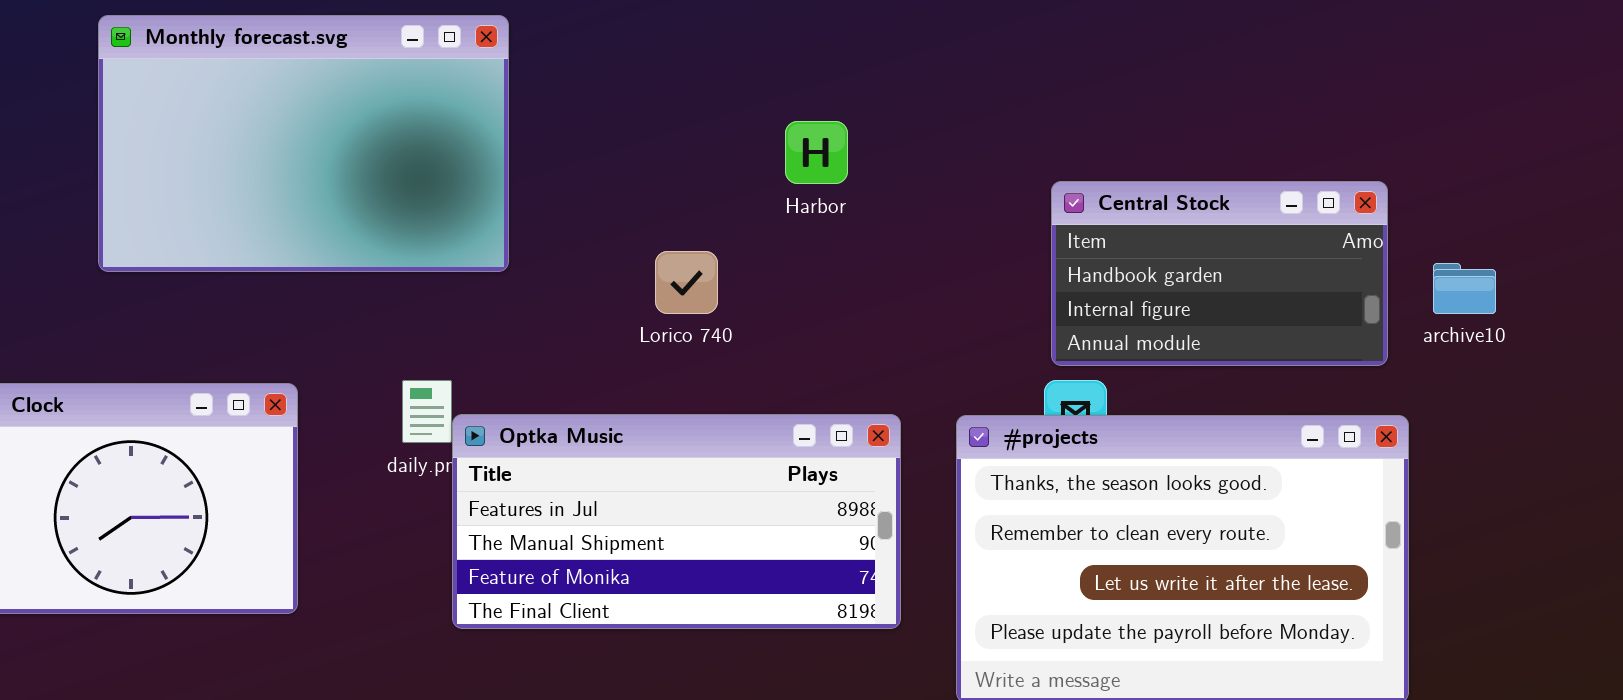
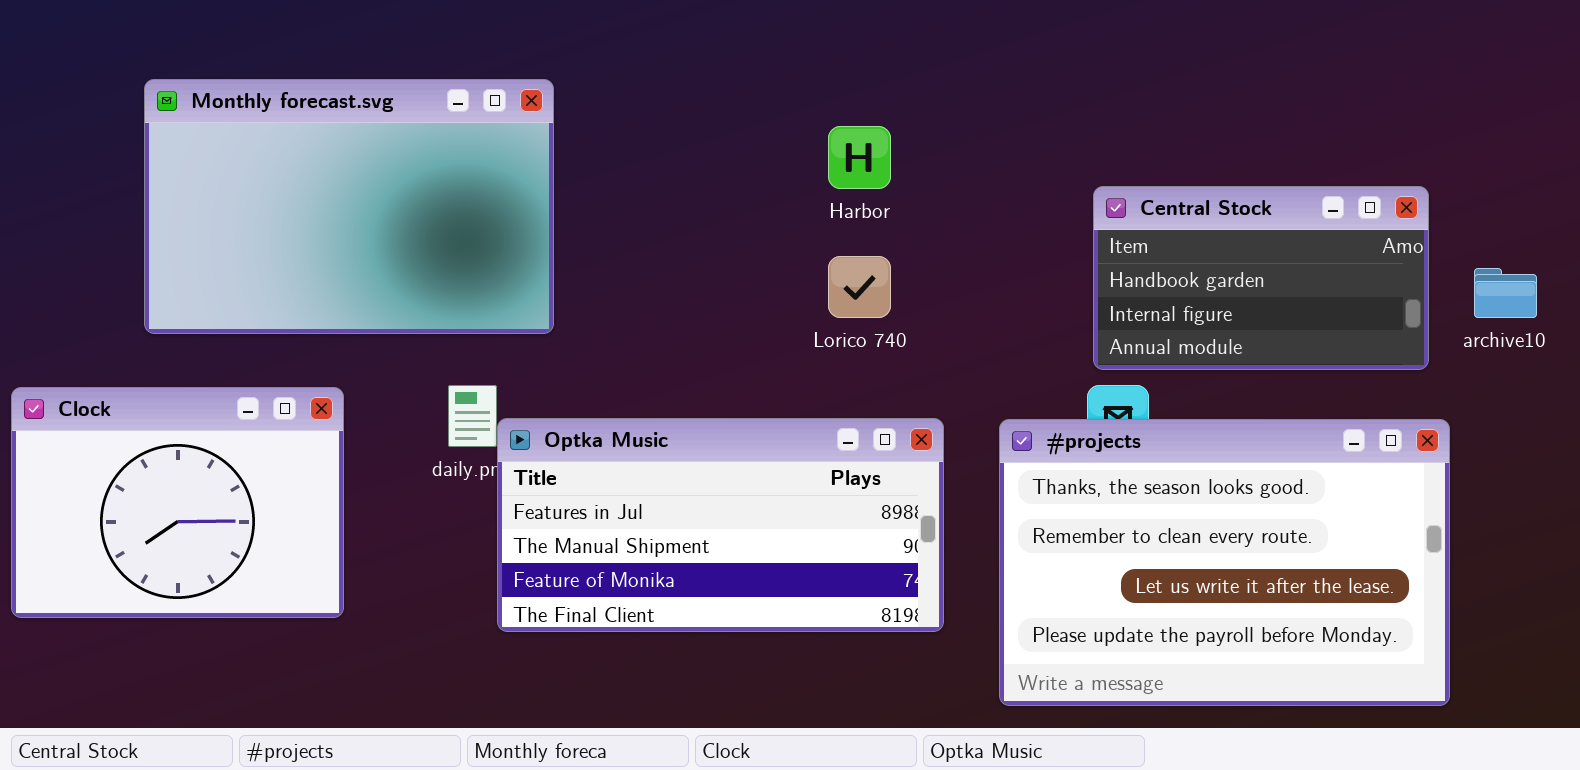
Monthly forecast.svg: [98,15,509,272] -> [144,79,554,334], moved
Lorico 740: [655,251,718,314] -> [828,256,891,318], moved

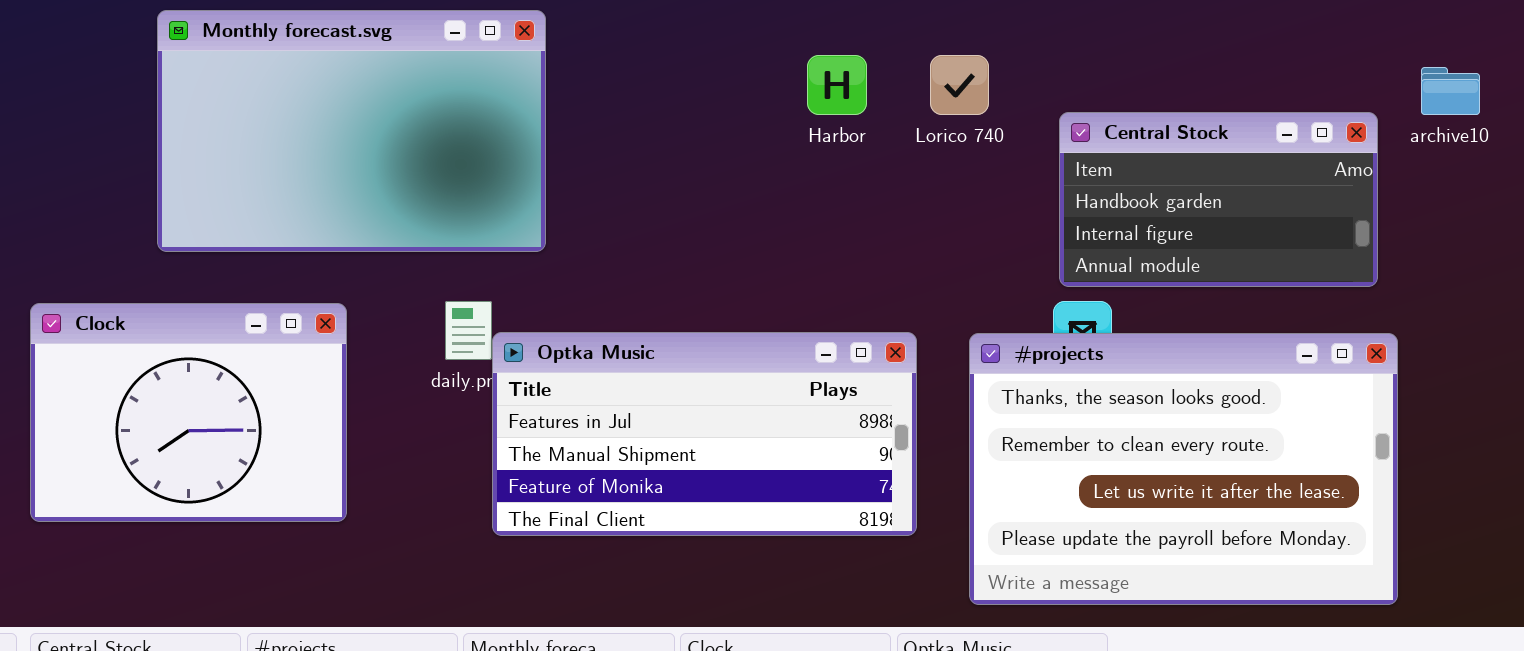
Lorico 740: [828,256,891,318] -> [930,55,989,115], moved
archive10: [1474,268,1537,318] -> [1421,67,1480,115], moved

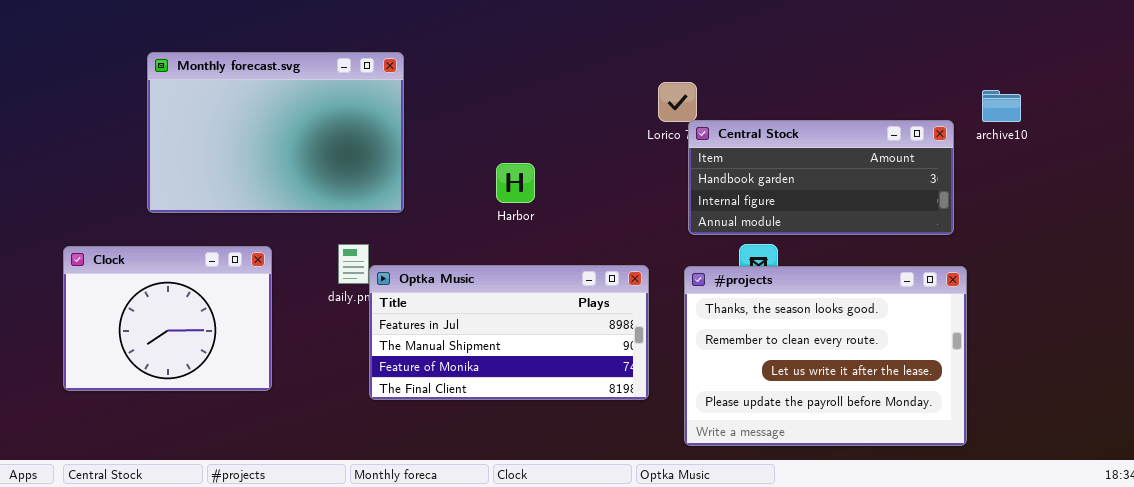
Harbor: [807,55,867,115] -> [496,163,535,203], moved
Central Stock: [1059,112,1378,287] -> [688,120,954,235], resized

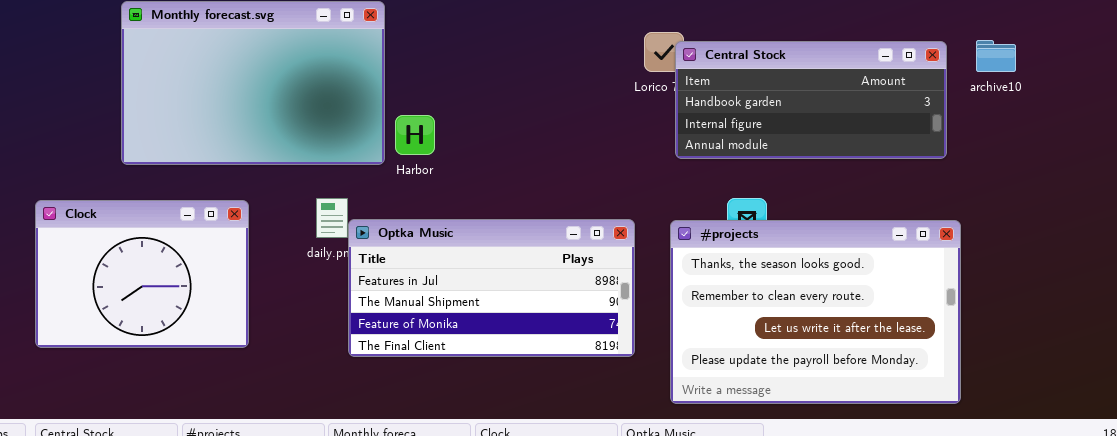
Central Stock: [688,120,954,235] -> [675,41,947,159], moved
Harbor: [496,163,535,203] -> [395,115,435,155], moved

